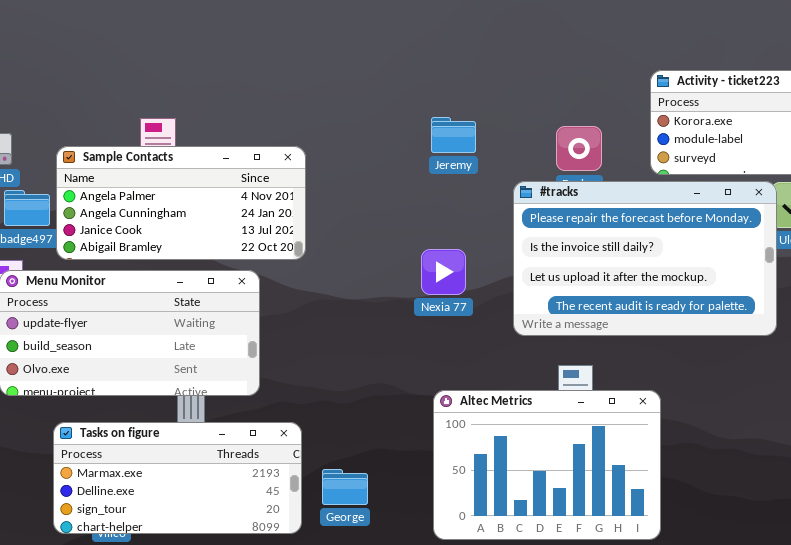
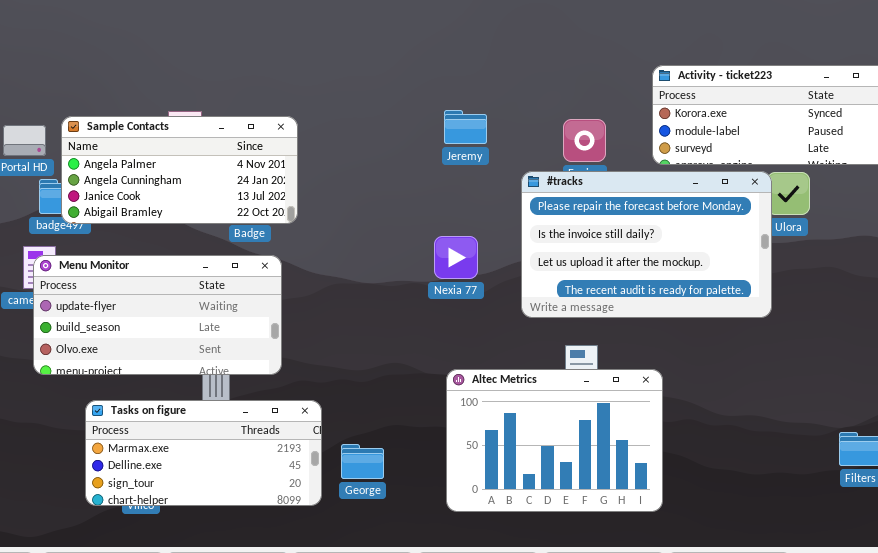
Sample Contacts: [56,146,306,260] -> [61,116,298,224], moved

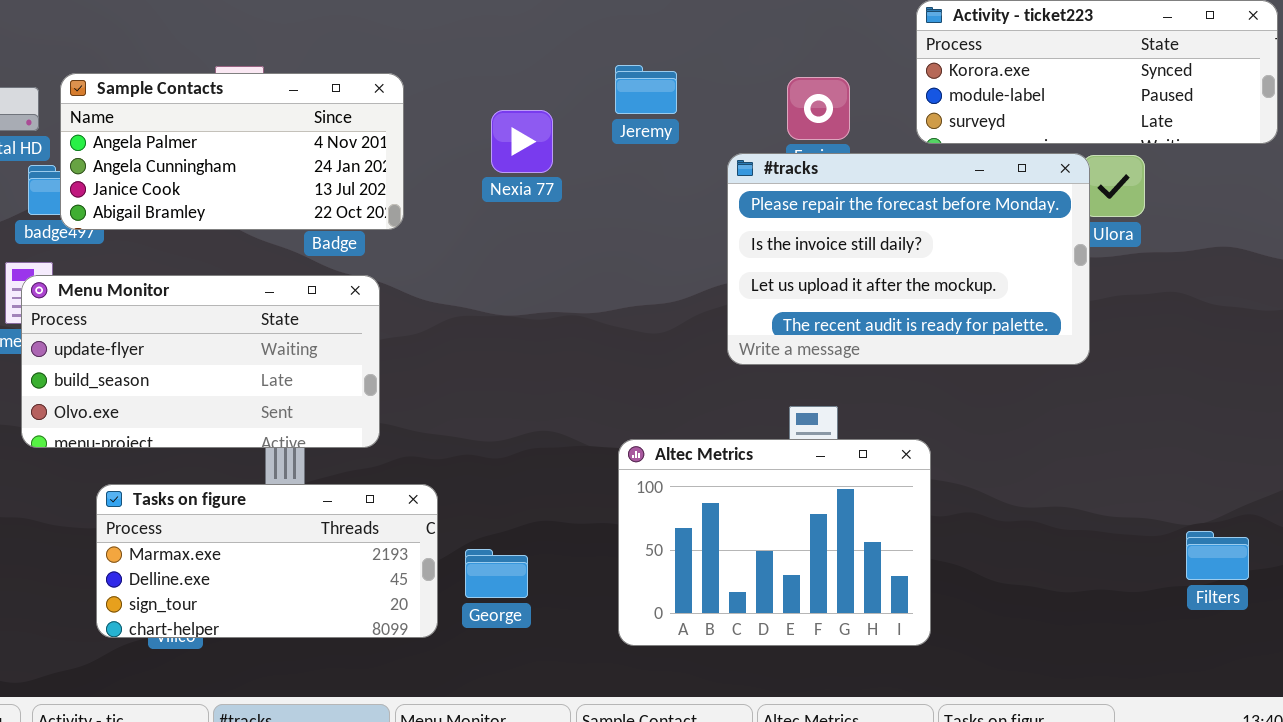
Nexia 77: [434,236,478,279] -> [491,110,553,173], moved

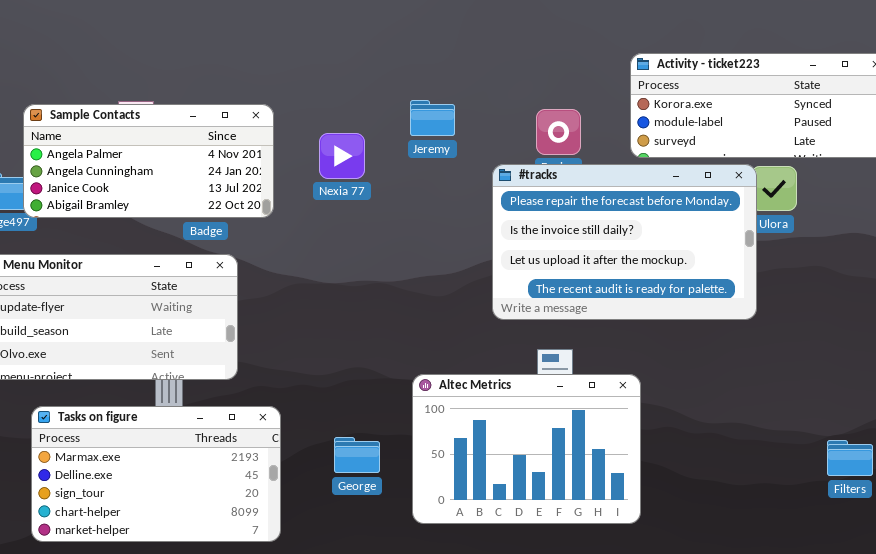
Sample Contacts: [60,73,404,230] -> [23,104,274,218], moved
Tasks on figure: [96,484,438,638] -> [31,406,281,542], resized
George: [465,549,528,598] -> [334,437,380,473], moved

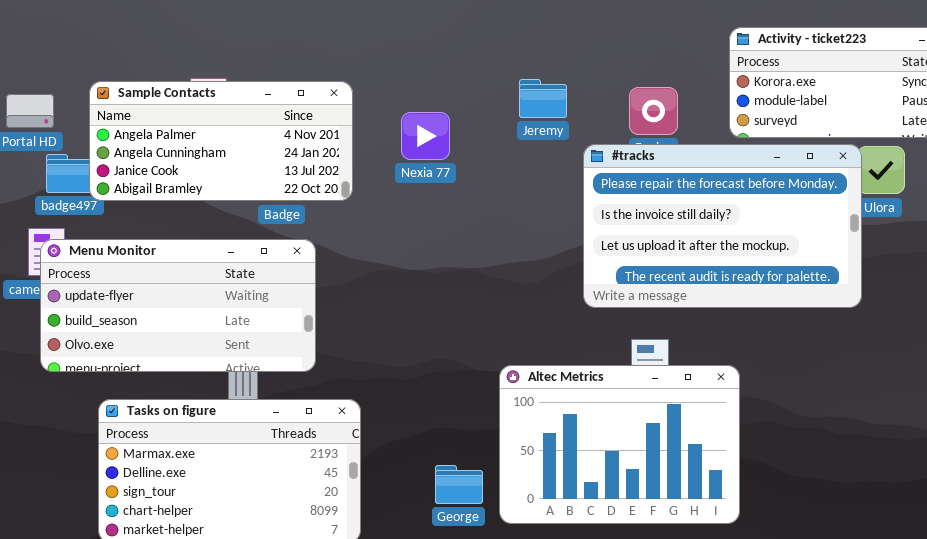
Jeremy: [410,100,455,136] -> [519,79,567,118], moved
George: [334,437,380,473] -> [435,465,483,504], moved

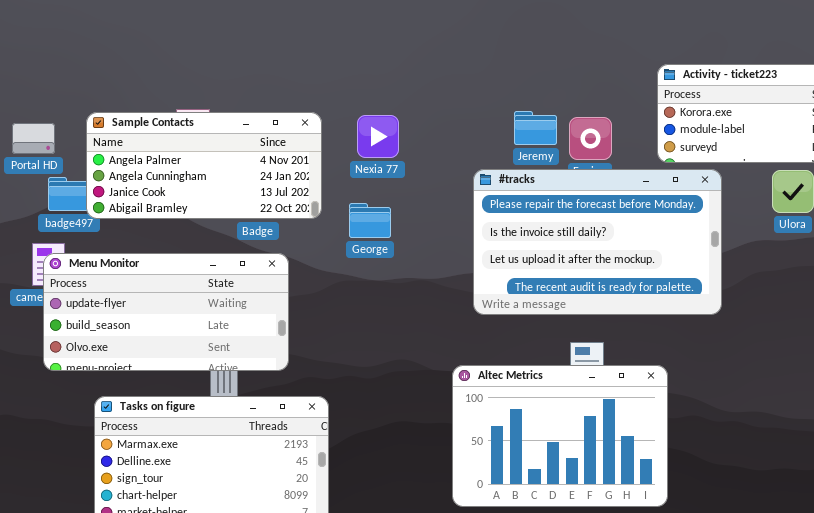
Jeremy: [519,79,567,118] -> [514,111,557,145], moved
Nexia 77: [401,112,450,160] -> [357,115,399,158], moved
#tracks: [583,144,862,308] -> [473,169,722,315], moved
George: [435,465,483,504] -> [349,203,391,238], moved

